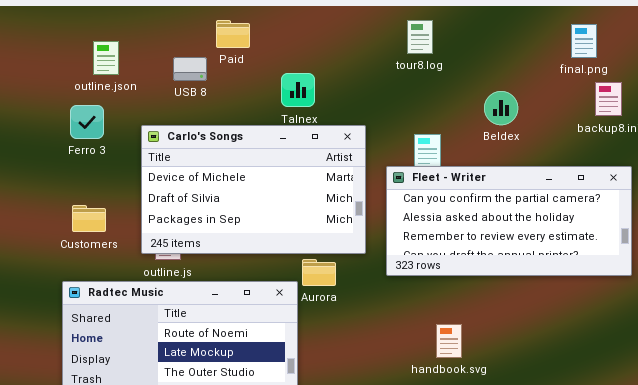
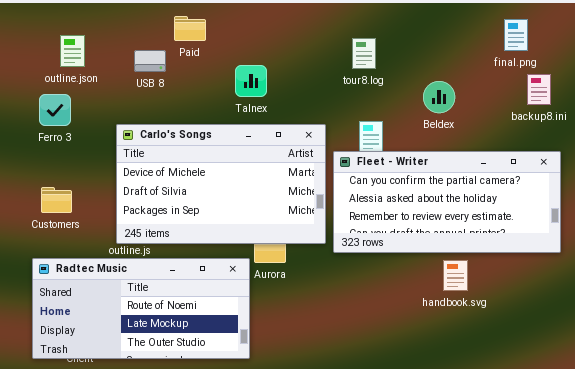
tour8.log: [407,20,433,54] -> [352,38,376,69], moved
Carlo's Songs: [141,125,366,254] -> [116,124,326,244], moved
handbook.svg: [436,324,462,358] -> [443,260,468,291], moved

